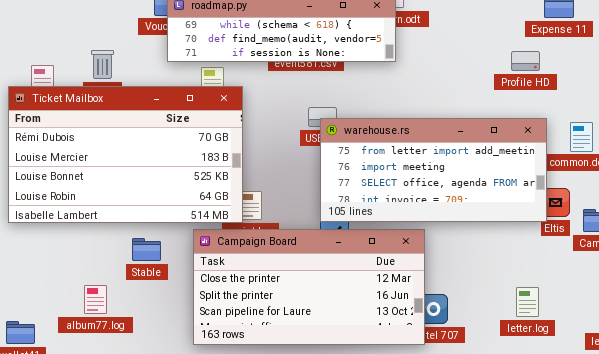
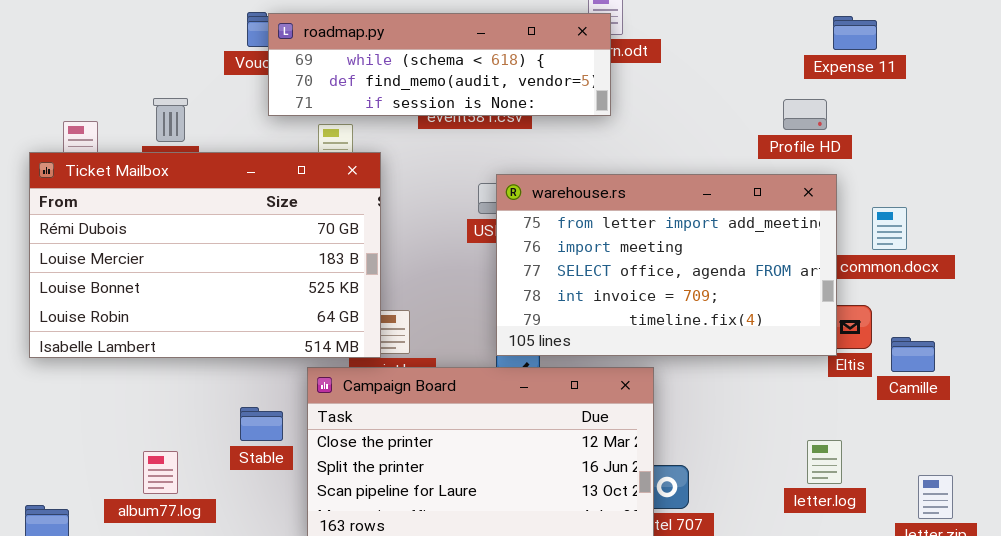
warehouse.rs: [320,118,547,222] -> [496,174,837,356], resized
Stable: [132,238,161,261] -> [240,407,283,441], moved
letter.log: [516,287,539,317] -> [807,440,842,484], moved

